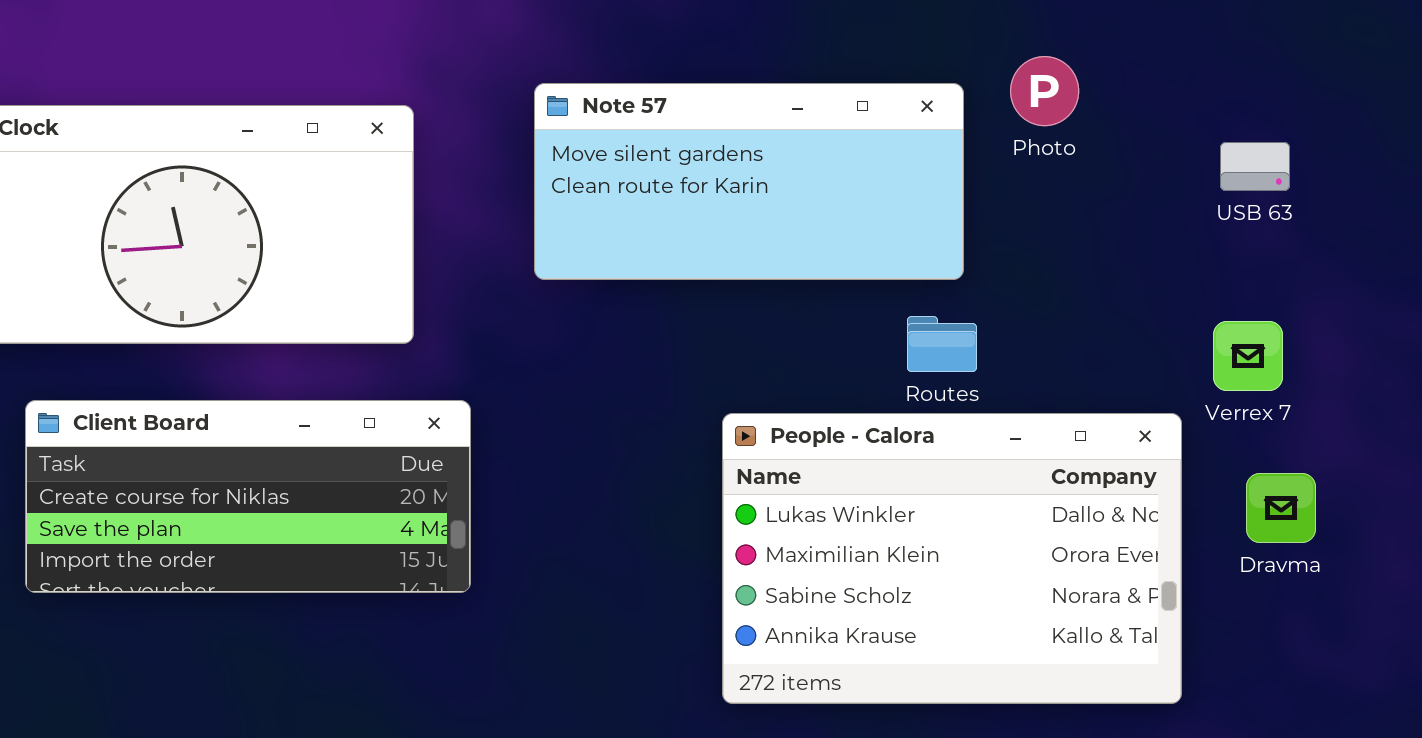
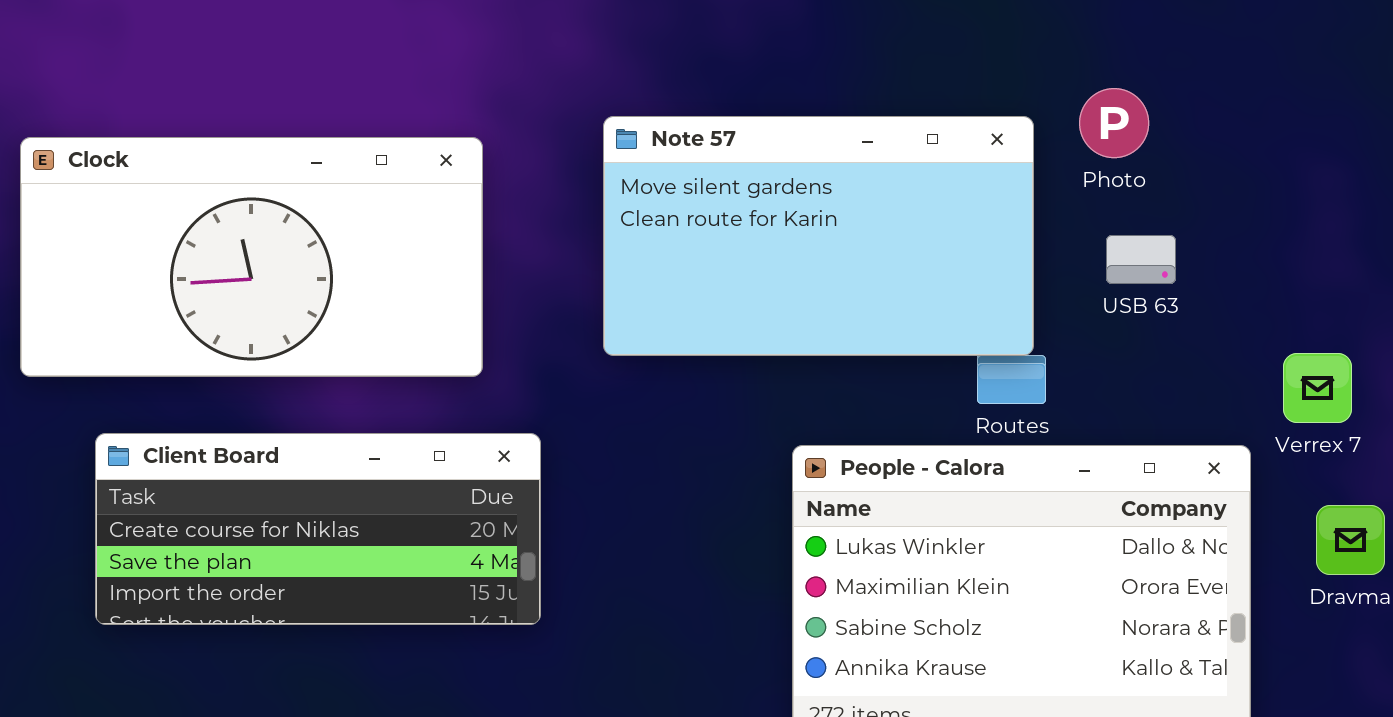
Note 57: [534,83,964,280] -> [603,116,1034,356], resized
USB 63: [1220,142,1290,191] -> [1106,235,1176,284], moved

